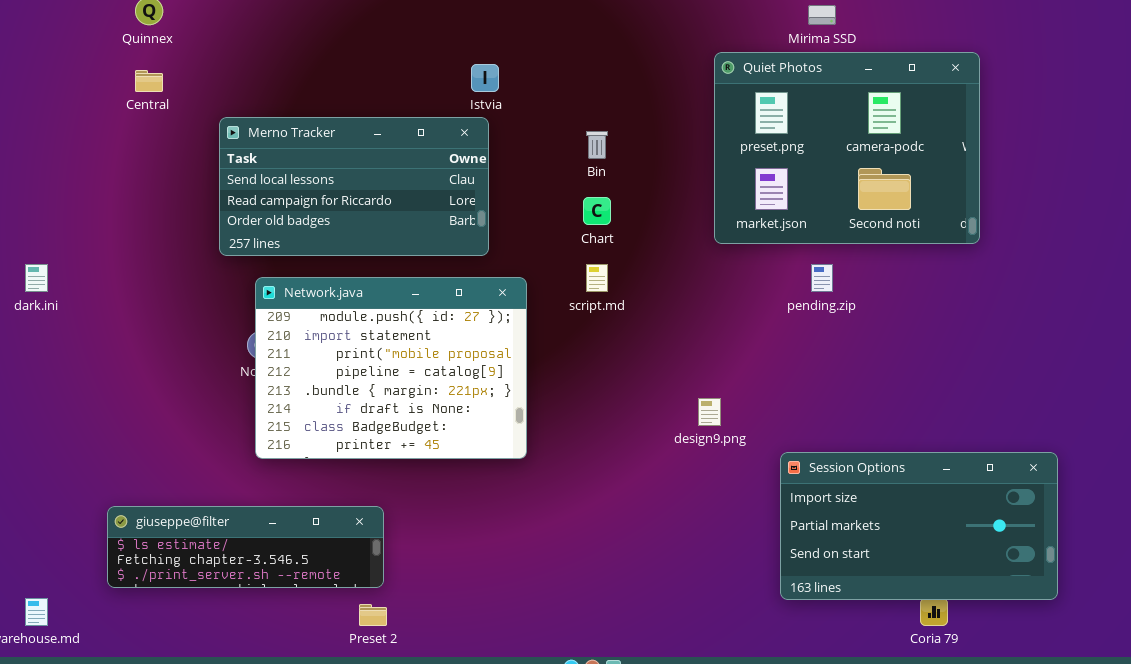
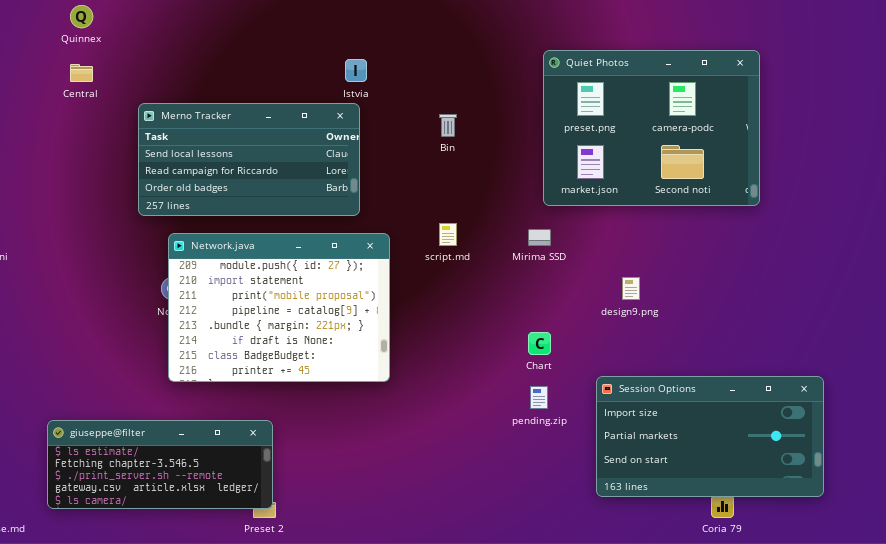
Mirima SSD: [808,5,836,25] -> [528,229,551,246], moved
Chart: [583,197,611,225] -> [528,332,551,355], moved
pending.zip: [811,264,833,292] -> [530,386,548,409], moved
design9.png: [698,398,721,426] -> [622,277,640,300], moved
giuseppe@filter: [107,506,384,588] -> [47,420,273,509], resized

